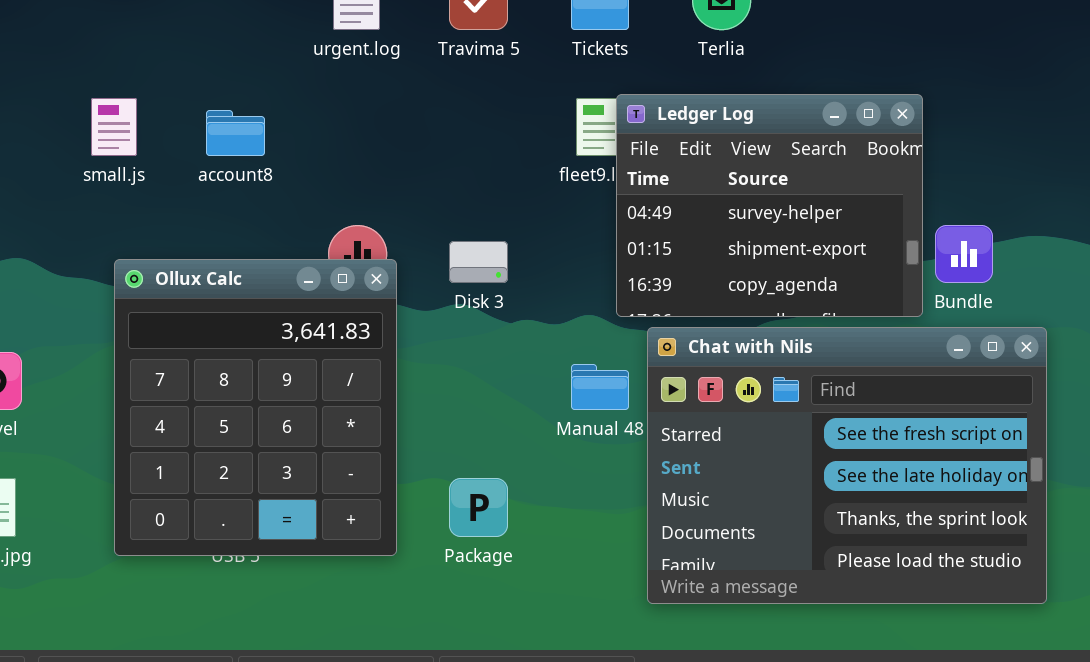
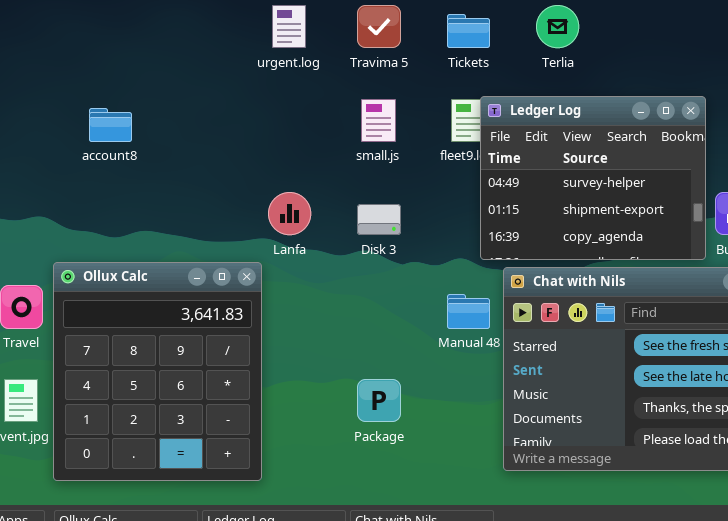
small.js: [91,98,137,156] -> [361,99,396,142], moved
account8: [206,110,265,156] -> [89,108,132,142], moved
Ollux Calc: [114,259,397,556] -> [53,262,262,481], moved

